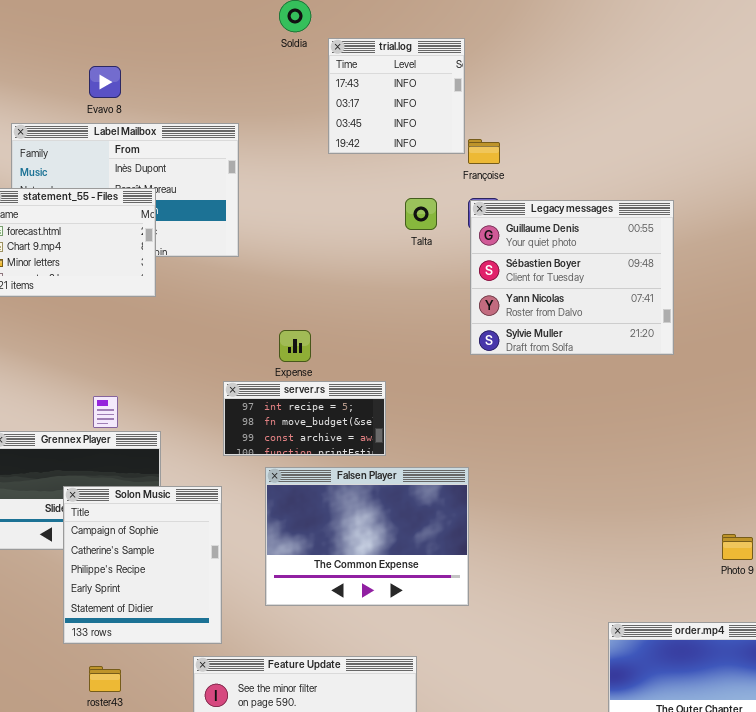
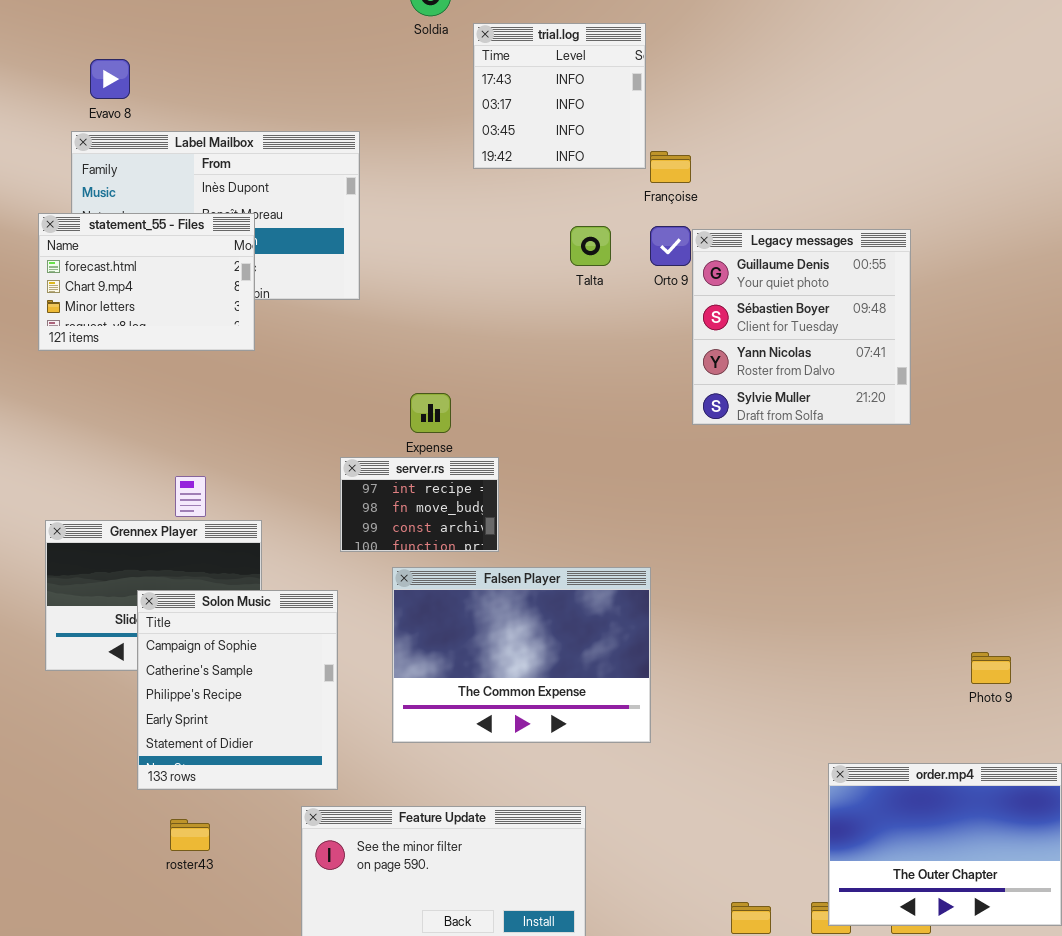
Evavo 8: [89,66,121,98] -> [90,59,130,99], moved
Legacy messages: [470,200,674,355] -> [692,229,911,425], resized
server.rs: [223,381,386,456] -> [340,457,499,552], resized

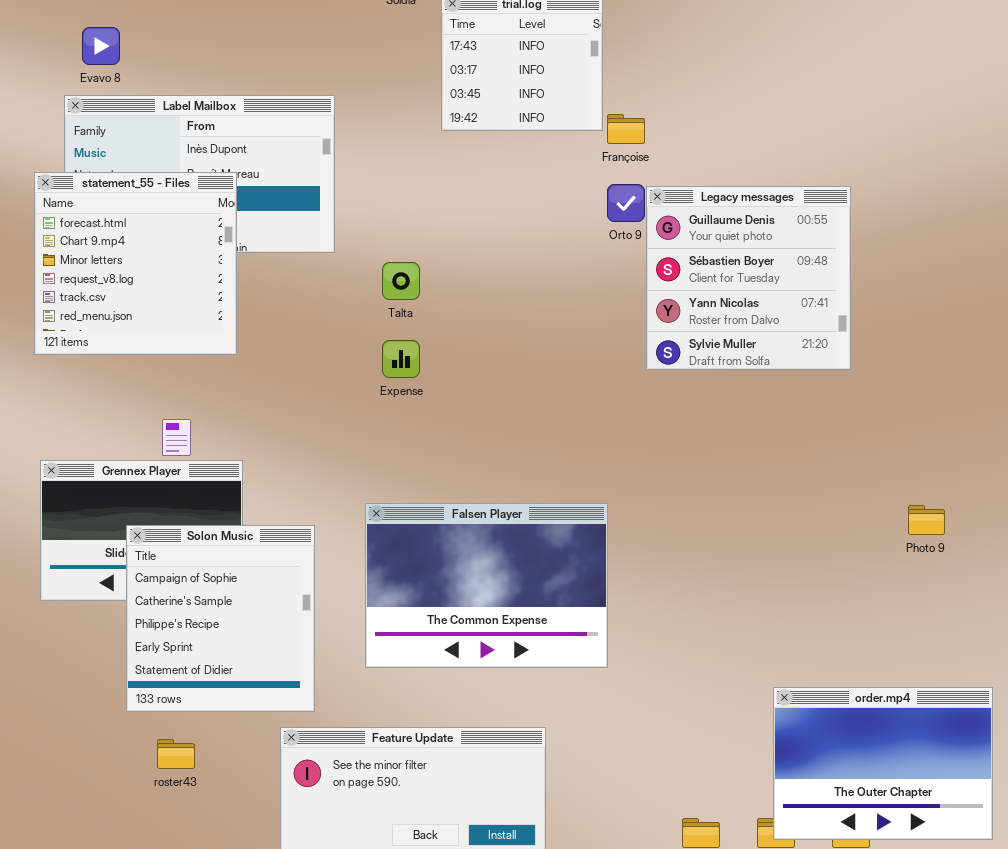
statement_55 - Files: [38,213,255,351] -> [34,172,237,355], resized
Talta: [570,226,611,266] -> [382,262,420,300], moved
server.rs: [340,457,499,552] -> none, closed
Photo 9: [971,652,1011,684] -> [908,505,945,535], moved

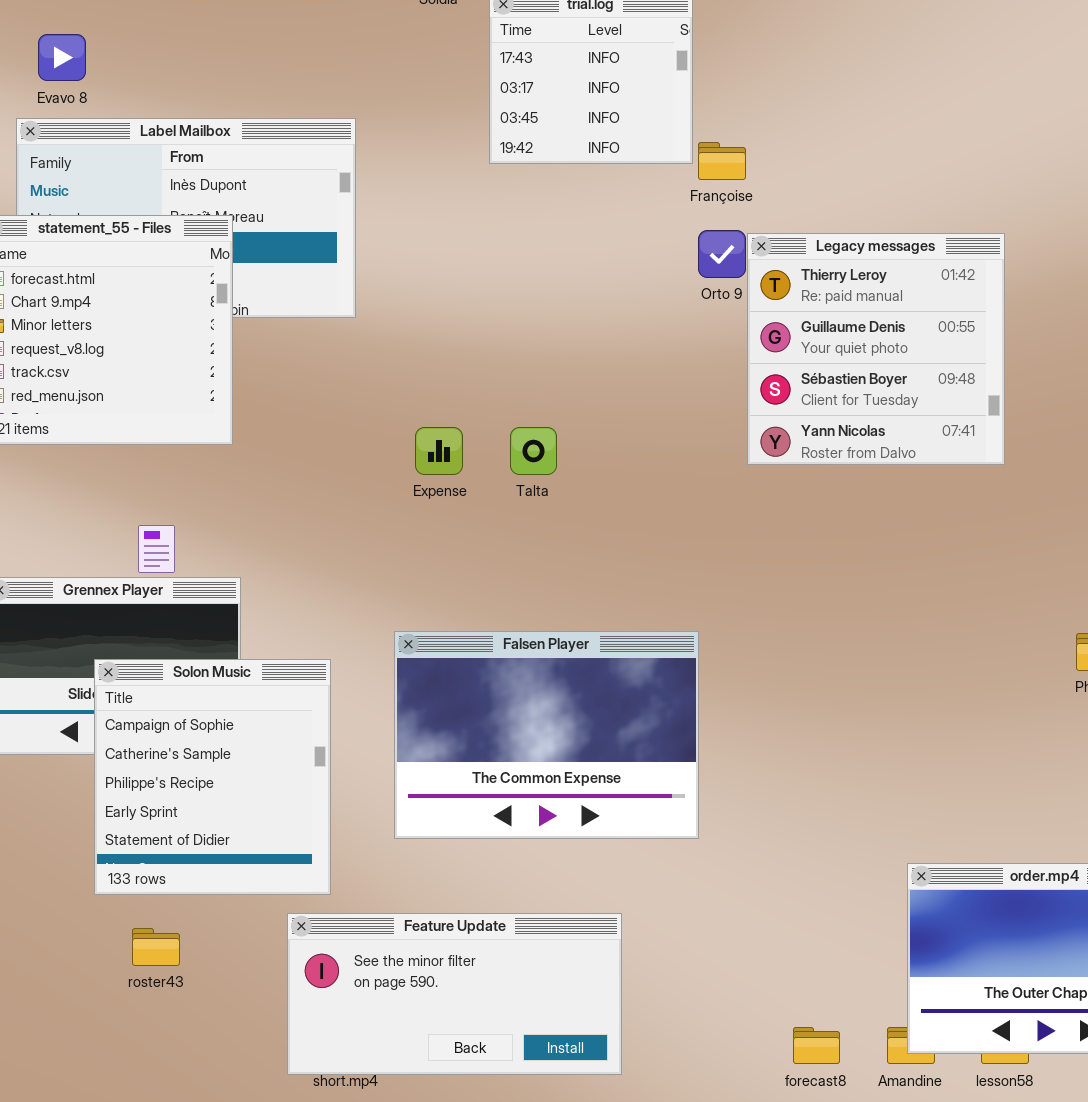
Legacy messages: [646,186,851,370] -> [747,233,1005,465], scrolled up 1 row
Talta: [382,262,420,300] -> [510,427,557,475], moved

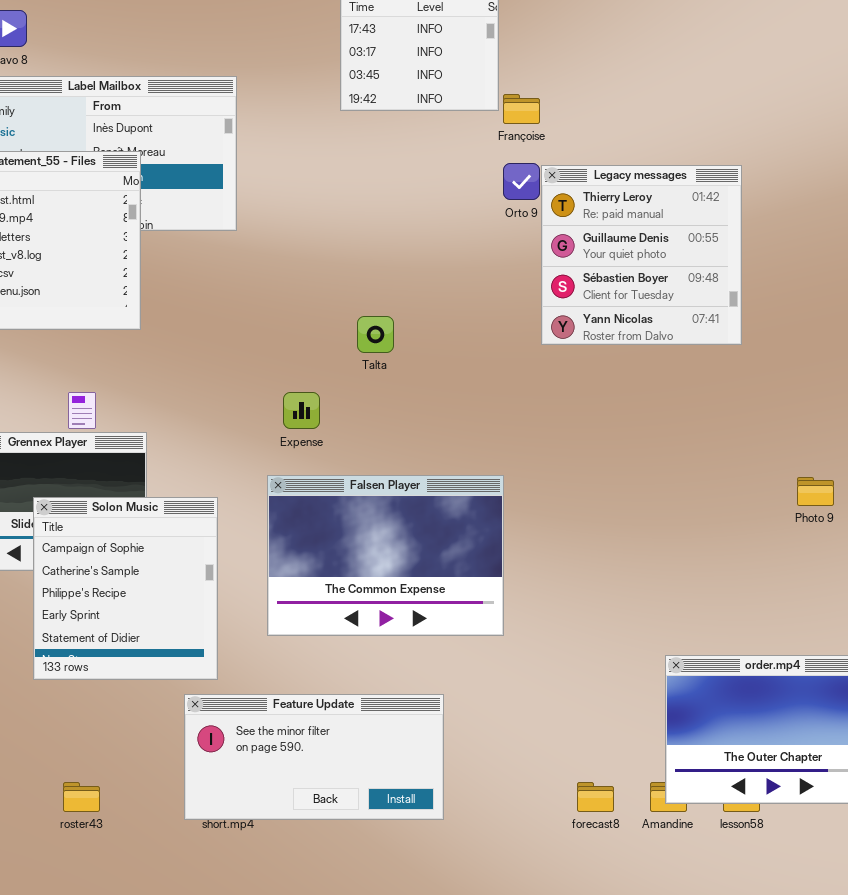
Expense: [415,427,463,475] -> [283,392,320,429], moved
roster43: [132,928,180,966] -> [63,782,100,812], moved

